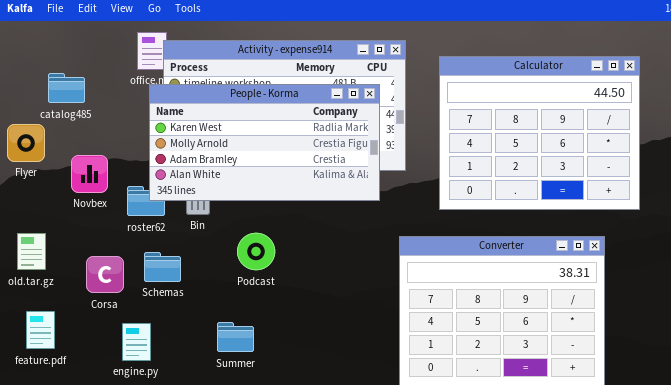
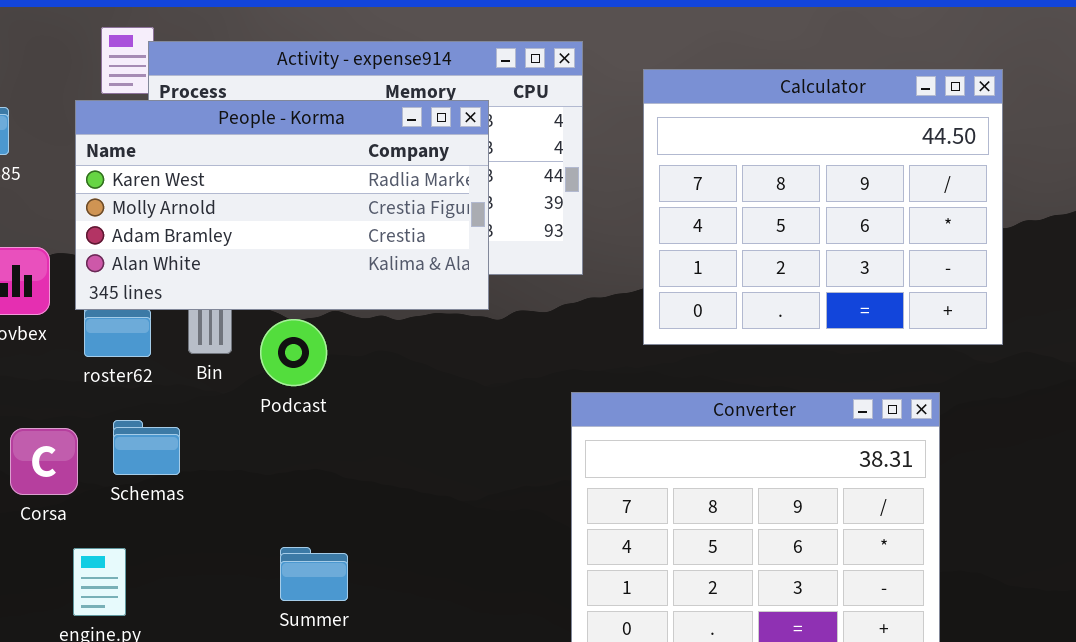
People - Korma: [149,84,380,201] -> [75,100,489,310], moved
Podcast: [237,233,275,270] -> [260,319,327,386], moved
Summer: [217,322,254,352] -> [280,547,348,601], moved

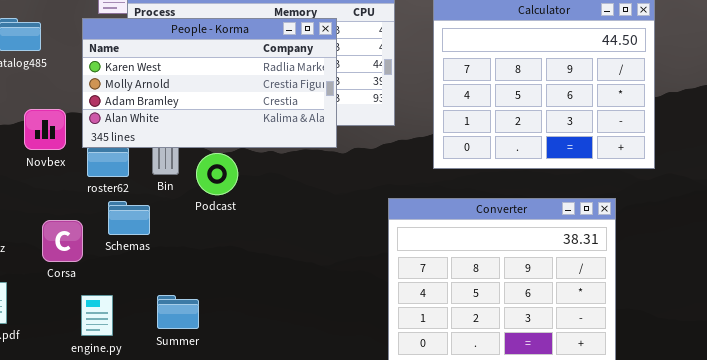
Schemas: [113,420,180,475] -> [108,201,150,235], moved
Summer: [280,547,348,601] -> [157,295,199,329], moved

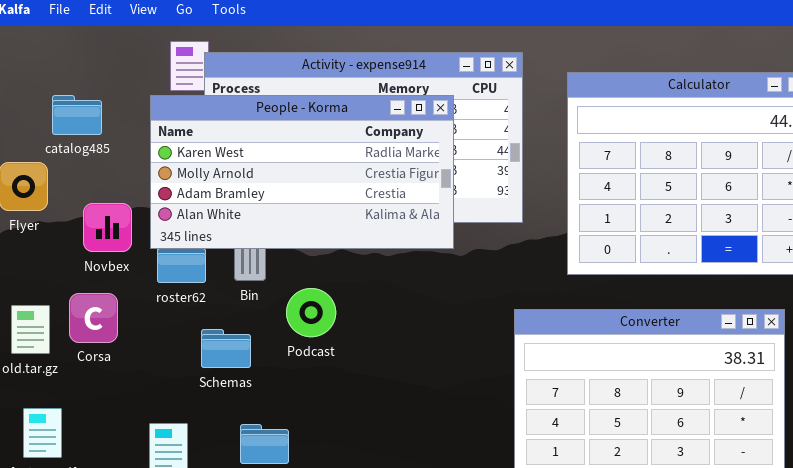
Podcast: [196,153,238,195] -> [286,288,336,337], moved
Schemas: [108,201,150,235] -> [201,329,251,368], moved
Corsa: [42,220,83,262] -> [69,293,118,343], moved

